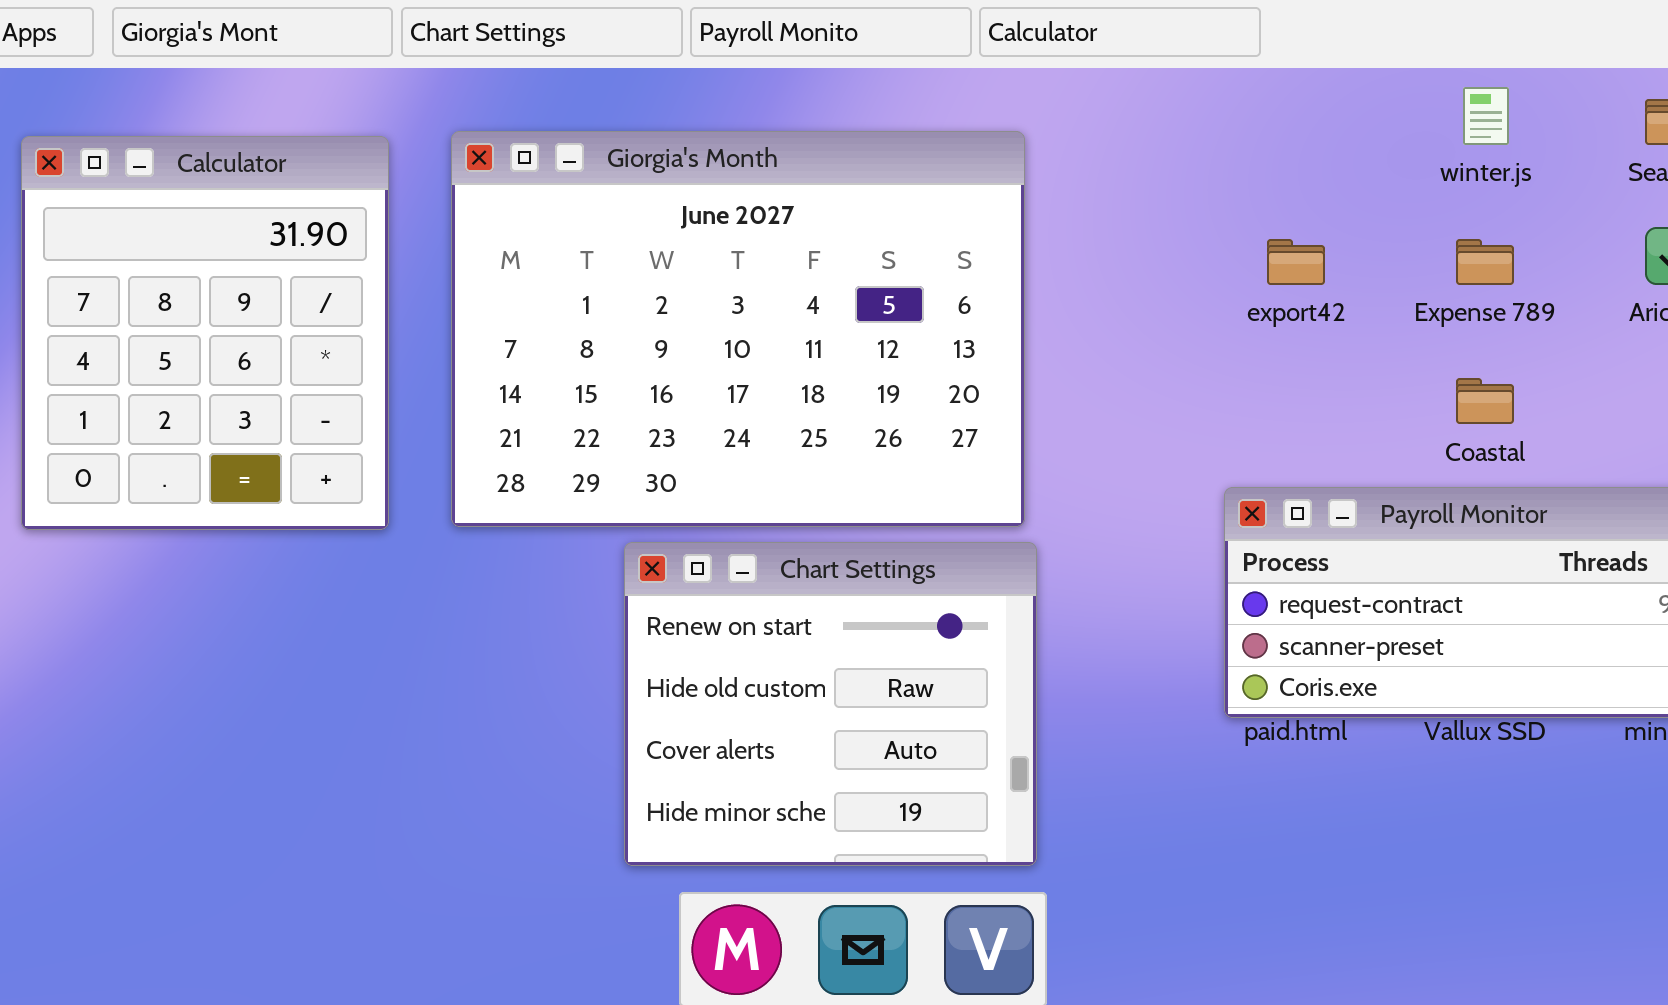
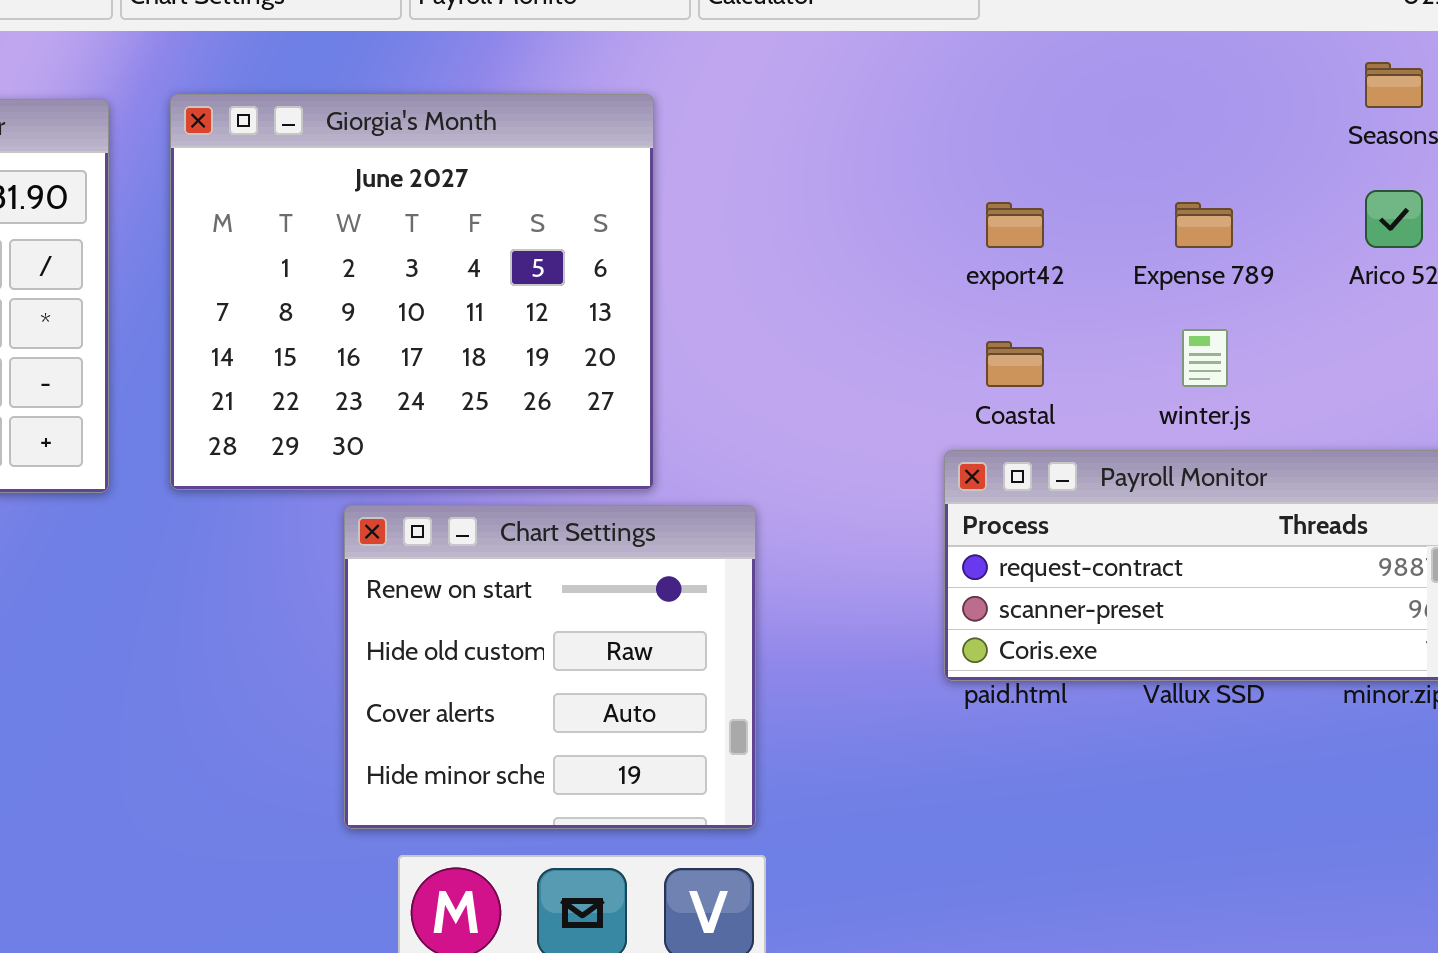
winter.js: [1463,87,1509,145] -> [1182,329,1228,387], moved
Giorgia's Month: [451,131,1025,527] -> [170,94,654,490], resized
Coastal: [1456,378,1514,424] -> [986,341,1044,387], moved

